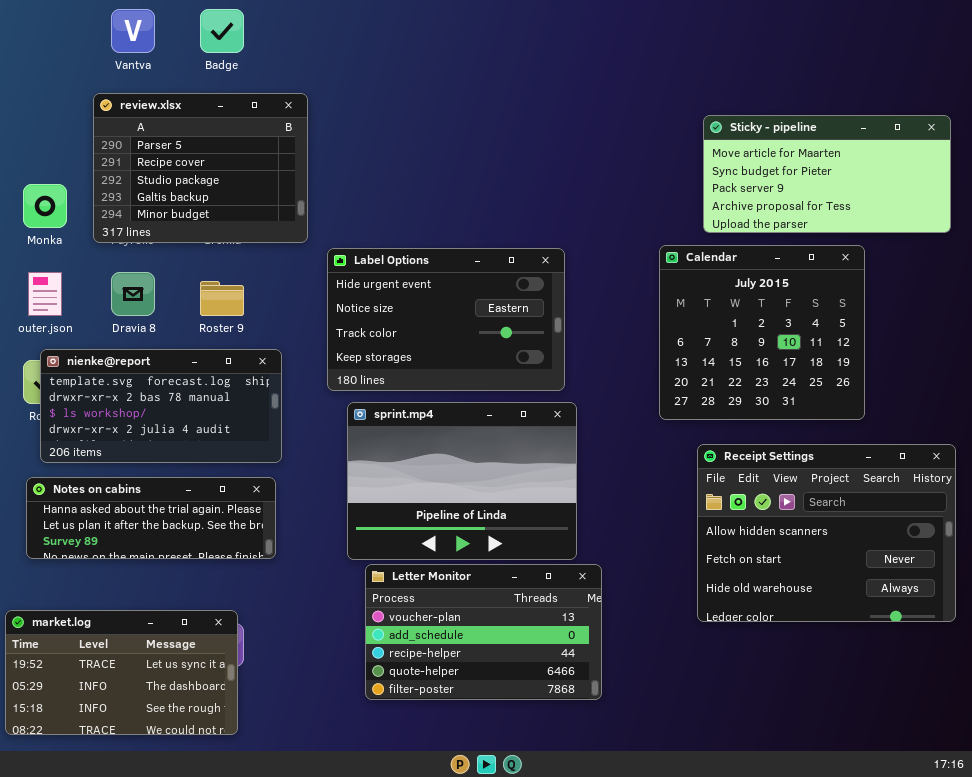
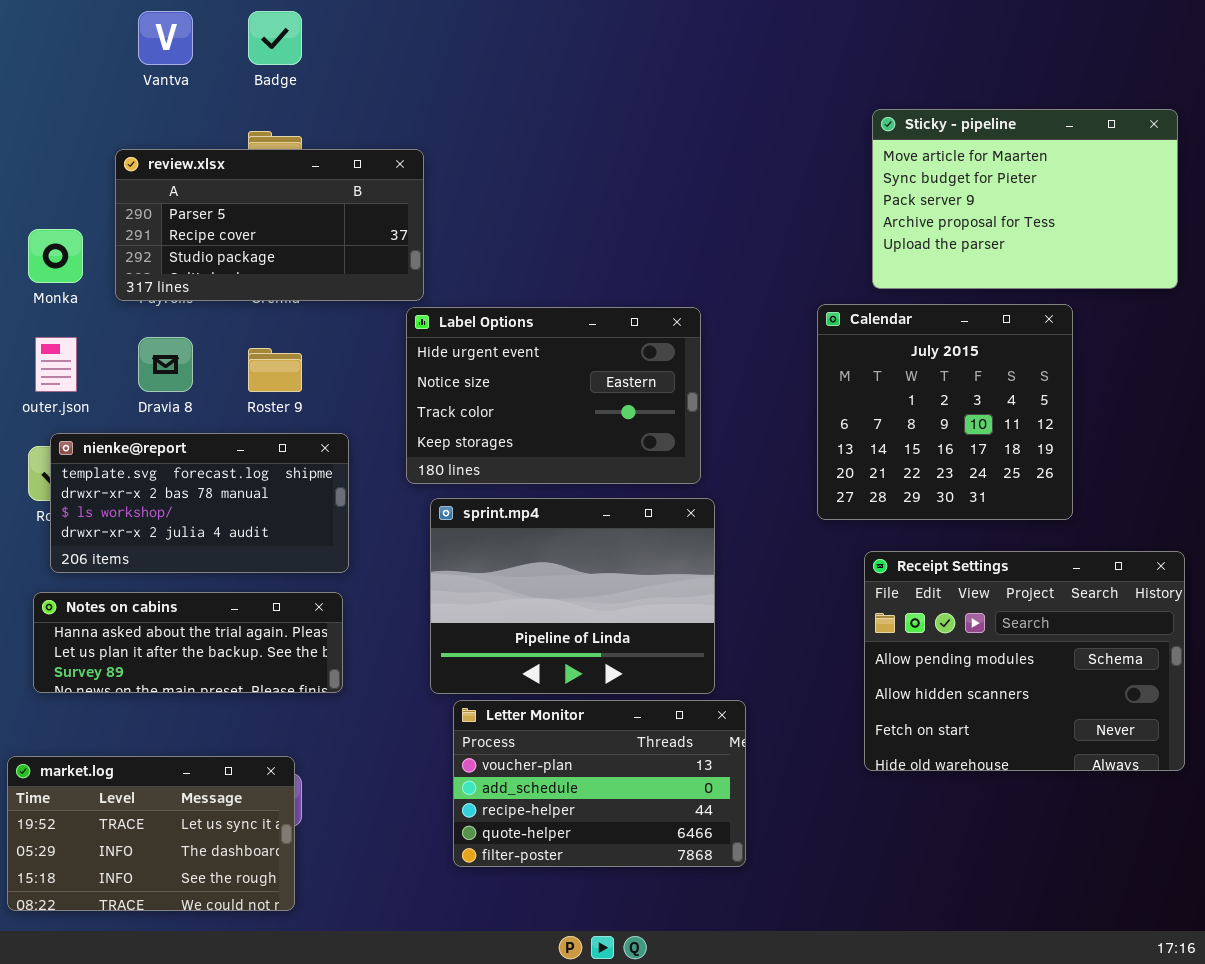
review.xlsx: [93,93,308,243] -> [115,149,424,301], resized
Sticky - pipeline: [703,115,951,233] -> [872,109,1178,289], resized
Receipt Settings: [697,444,956,622] -> [864,551,1185,771], scrolled up 1 row

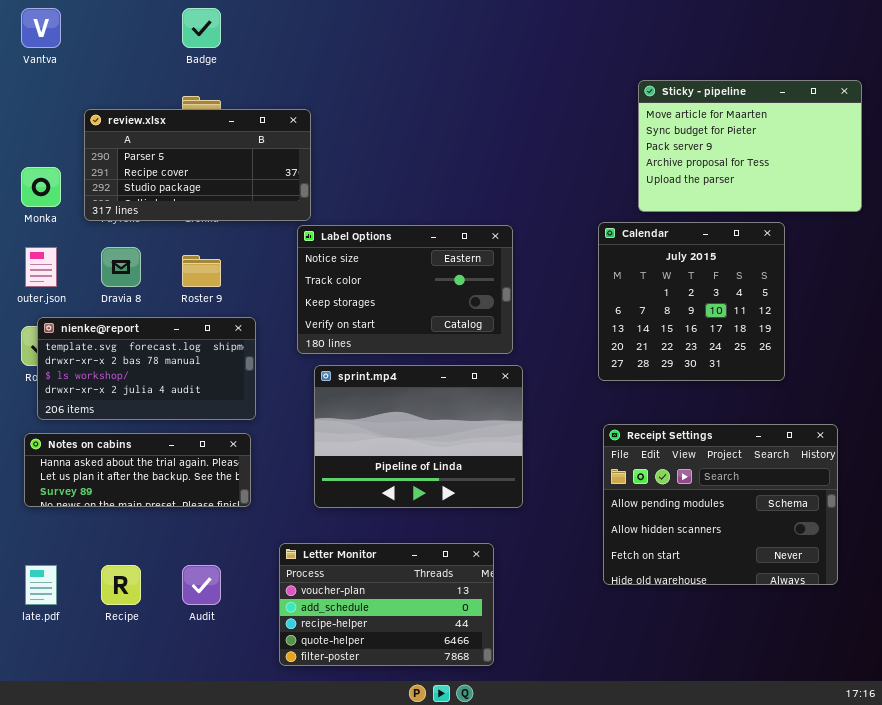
Vantva: [138,11,193,65] -> [21,8,61,48], moved
Label Options: [406,307,701,484] -> [297,225,513,354], scrolled down 1 row
Receipt Settings: [864,551,1185,771] -> [603,424,838,585], moved
Letter Monitor: [453,700,746,867] -> [279,543,494,666], moved
market.log: [7,756,295,911] -> none, closed

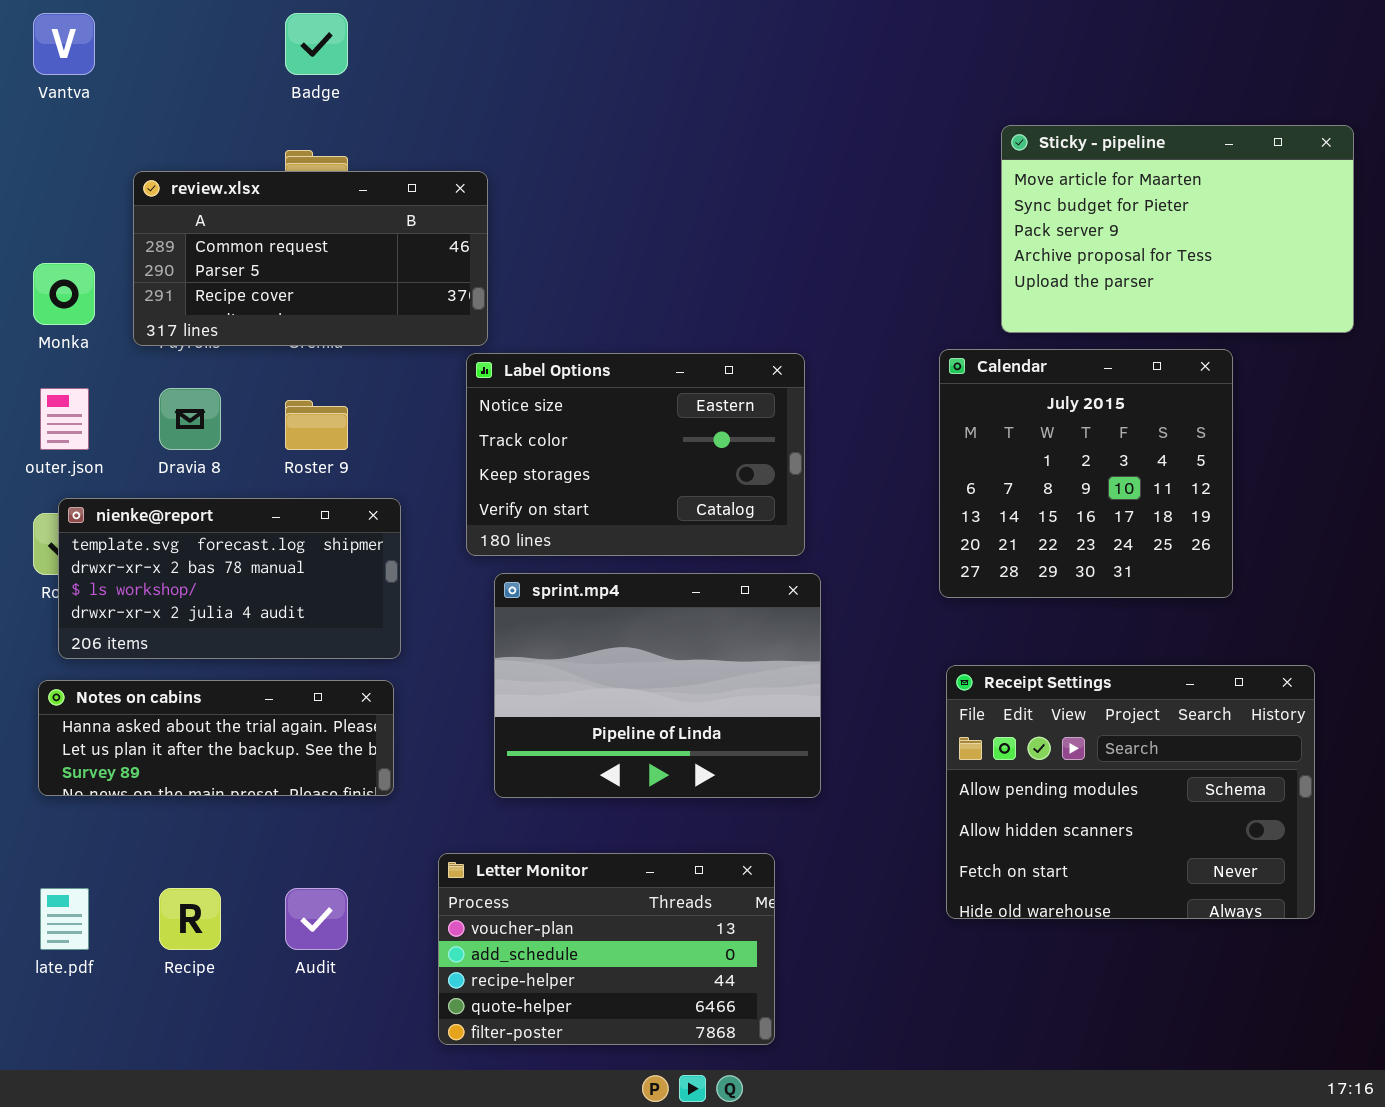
review.xlsx: [84,109,311,221] -> [133,171,488,346], scrolled up 1 row

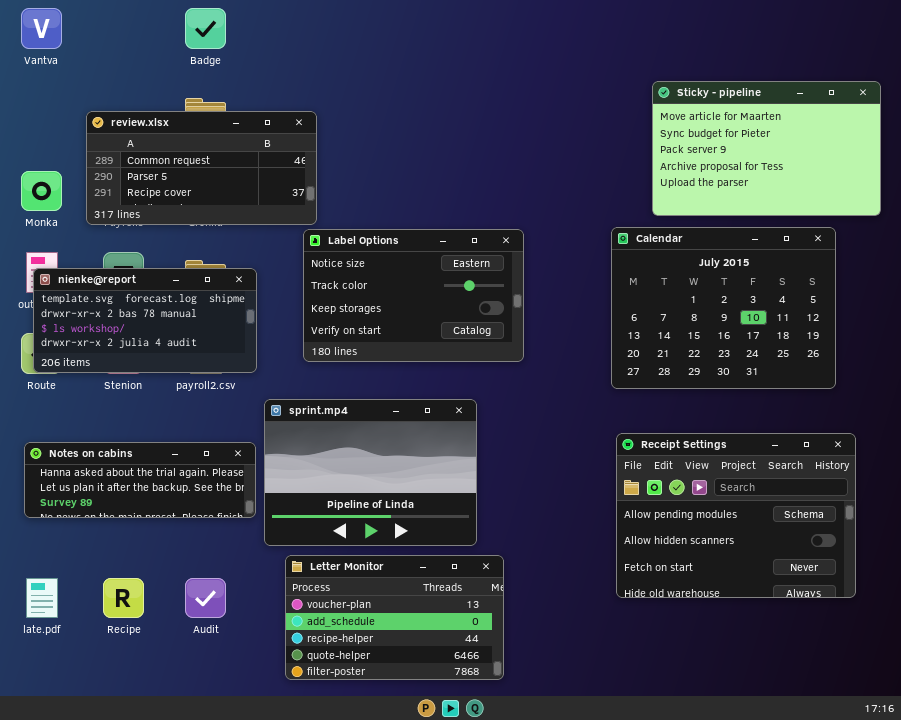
Calendar: [939,349,1233,598] -> [611,227,836,389], resized
nienke@report: [58,498,401,659] -> [33,268,257,373], moved
sprint.mp4: [494,573,821,798] -> [264,399,477,546], moved

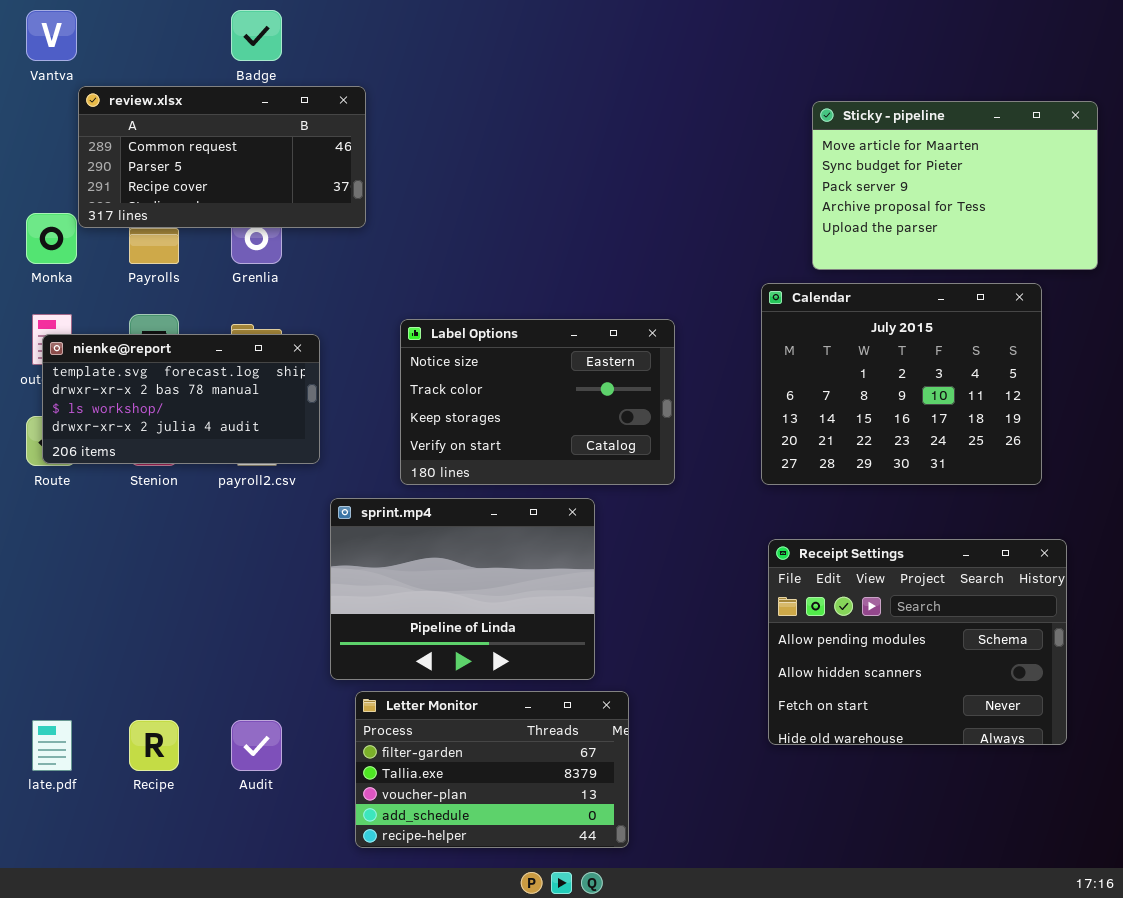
review.xlsx: [86,111,317,225] -> [78,86,366,228], moved
Label Options: [303,229,524,362] -> [400,319,675,485], moved
Notes on cabins: [24,442,256,518] -> none, closed
Letter Monitor: [285,555,504,680] -> [355,691,629,848], scrolled up 2 rows

